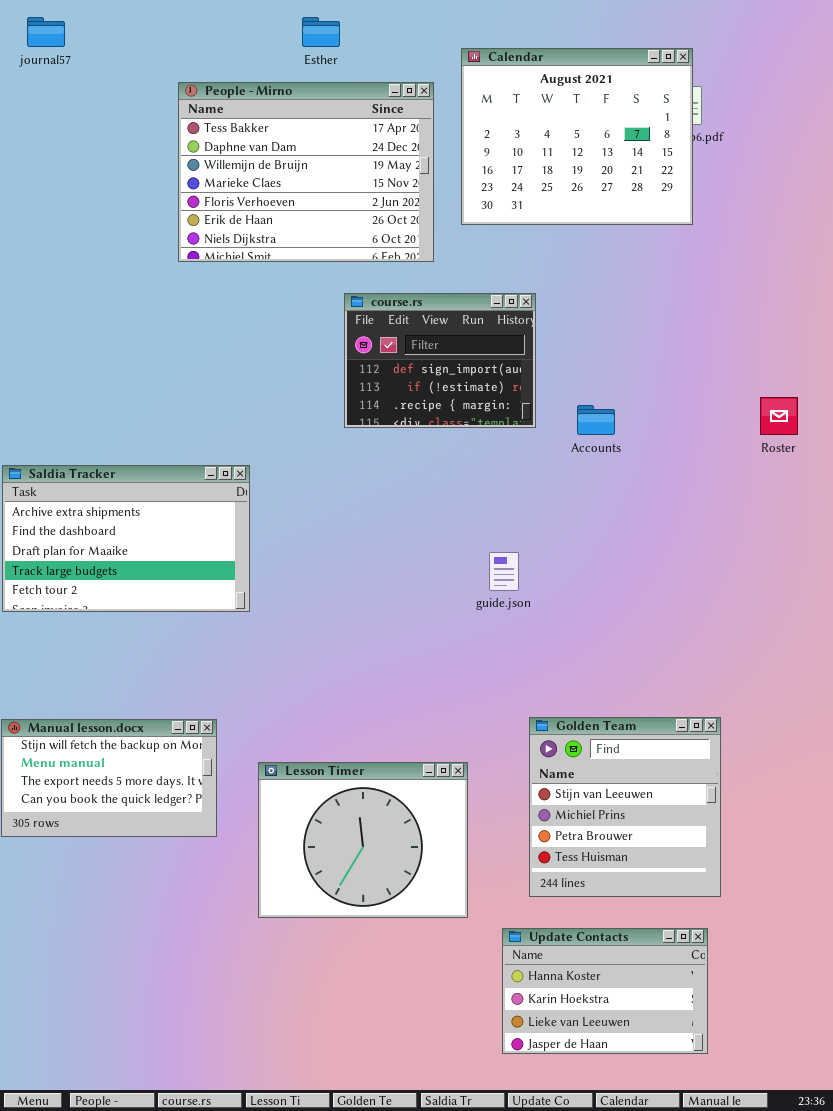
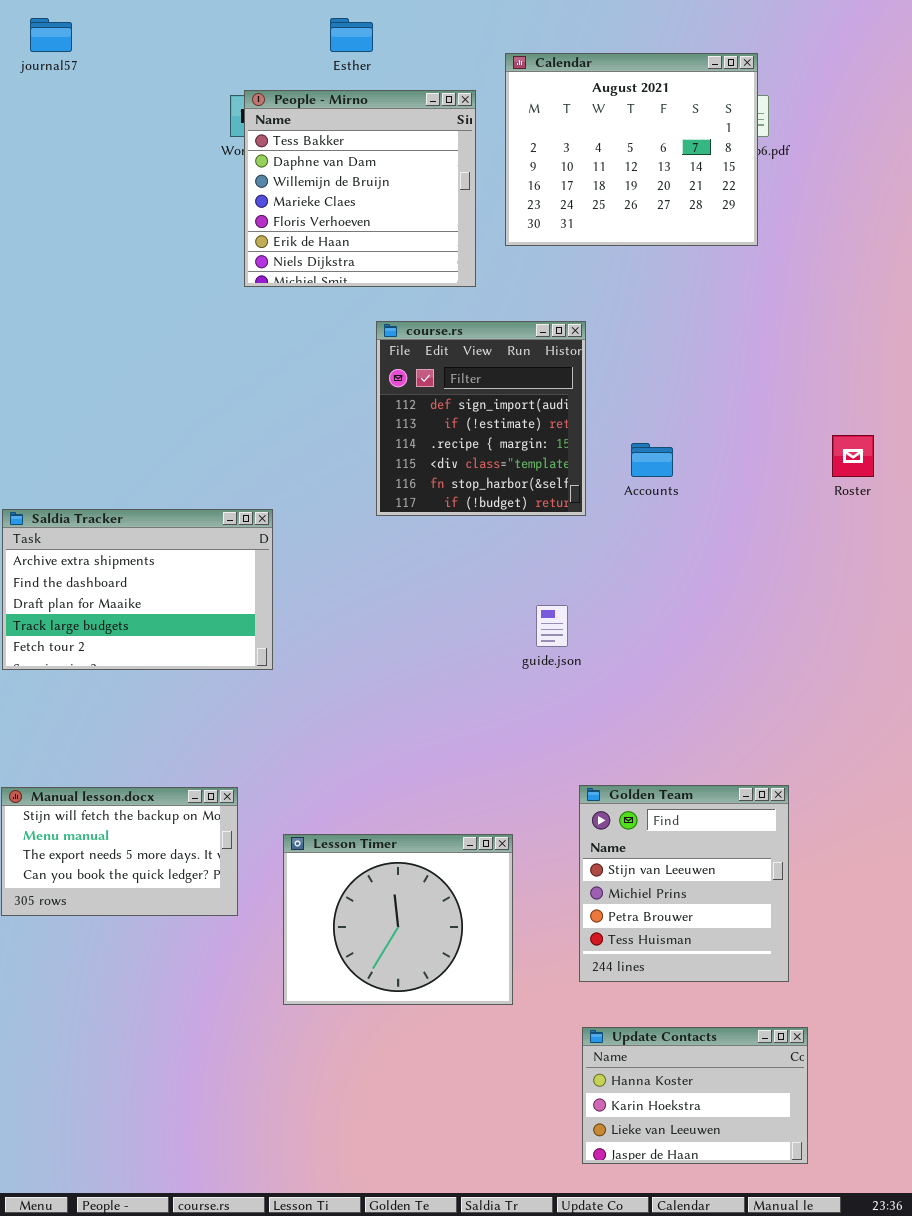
People - Mirno: [178,82,434,262] -> [244,90,476,287], resized
course.rs: [344,293,536,428] -> [376,321,586,516], resized
Update Contacts: [502,928,708,1054] -> [582,1027,808,1164], moved

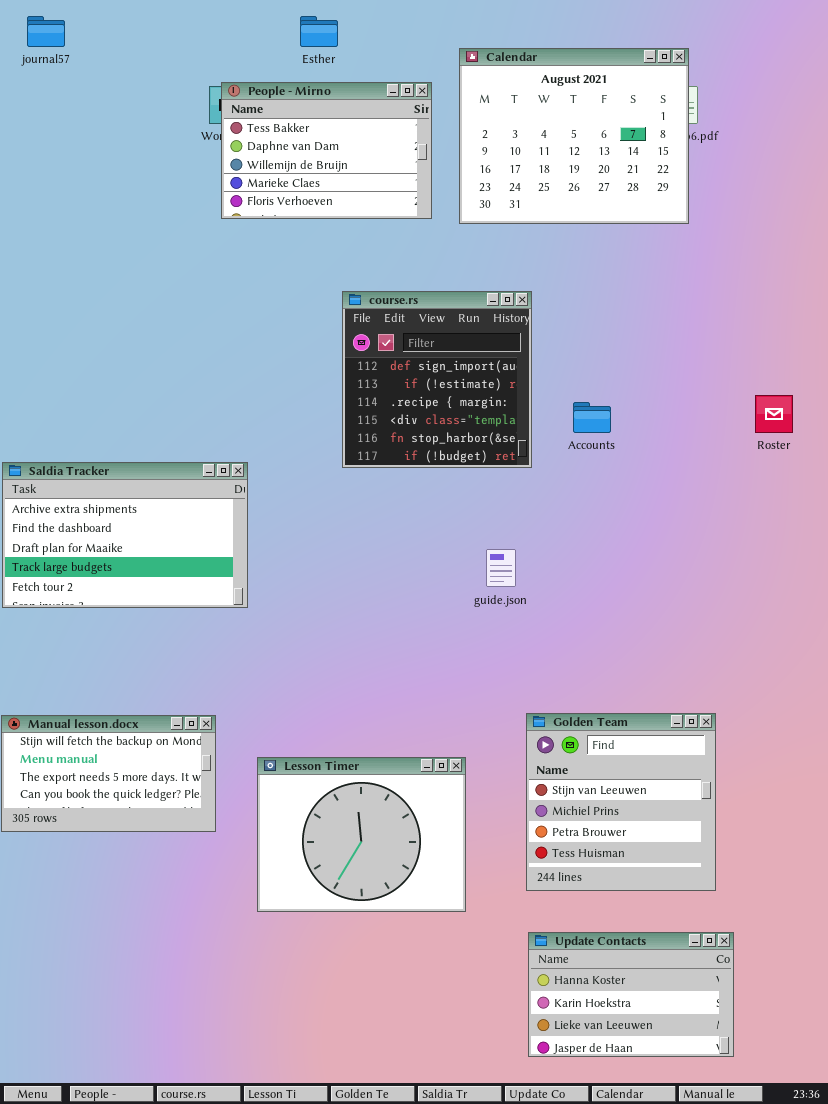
People - Mirno: [244,90,476,287] -> [221,82,432,219], resized

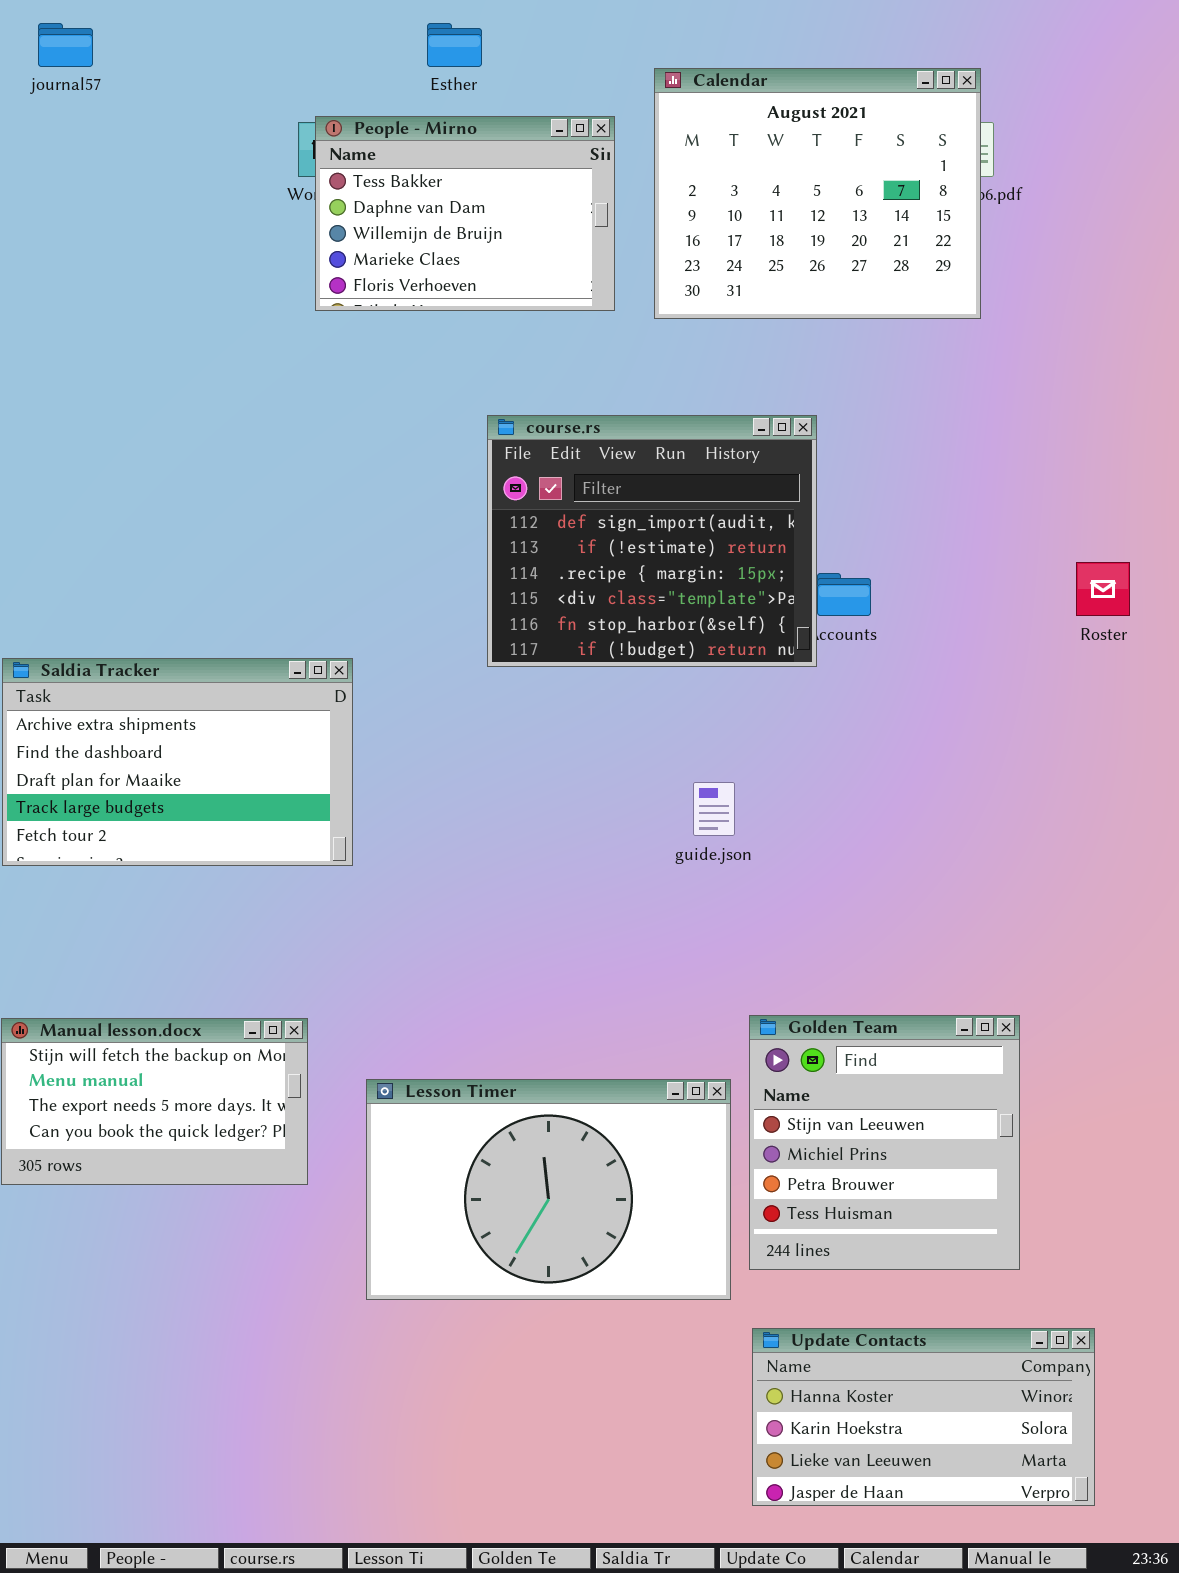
course.rs: [342,291,532,468] -> [487,415,817,667], resized
Lesson Timer: [257,757,466,912] -> [366,1079,731,1300], resized
Update Contacts: [528,932,734,1057] -> [752,1328,1095,1506], resized

